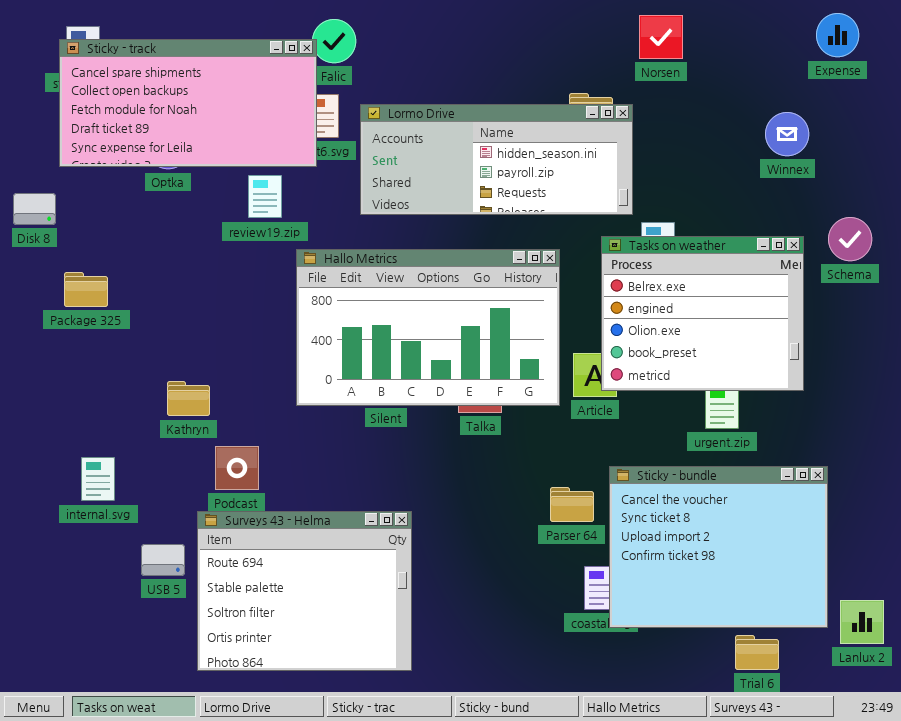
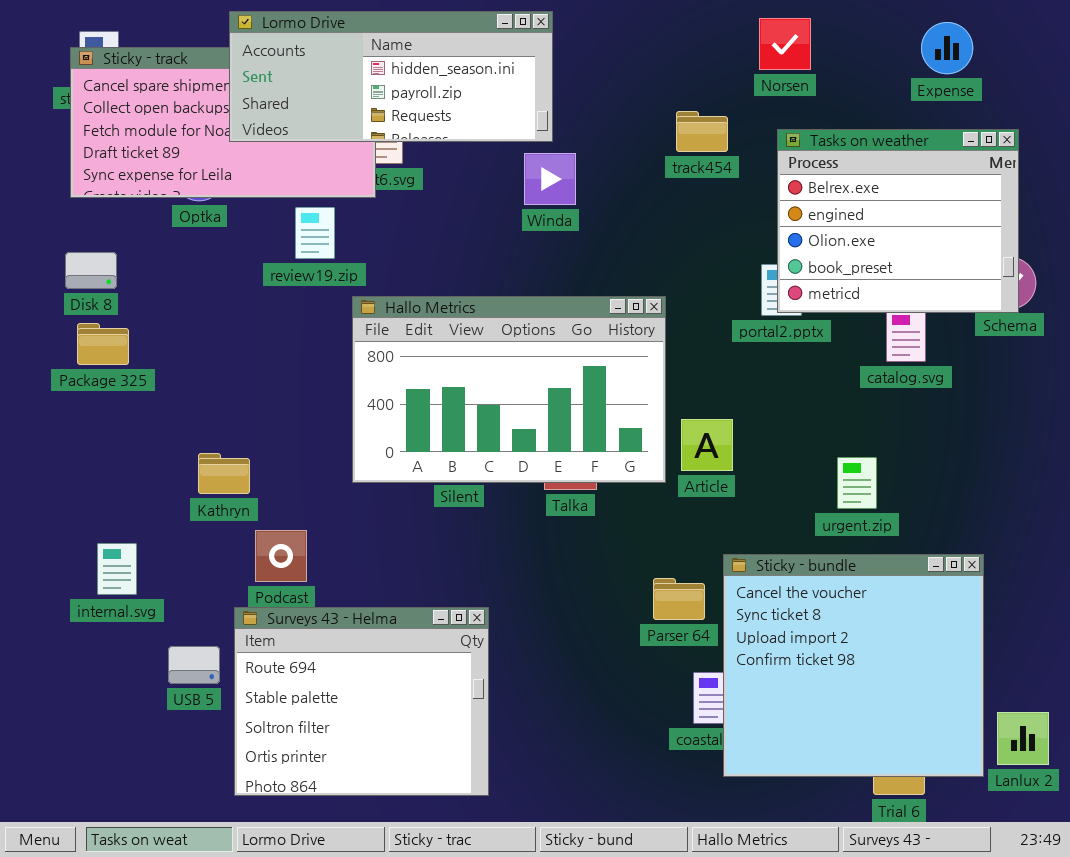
Expense: [816,13,859,57] -> [921,22,973,74], moved
Lormo Drive: [360,104,633,215] -> [229,11,553,142], moved
Disk 8: [13,193,56,225] -> [65,252,117,289], moved
Tasks on weather: [601,236,804,391] -> [777,129,1019,313], moved
Sticky - bundle: [609,466,828,628] -> [723,554,984,777], resized

